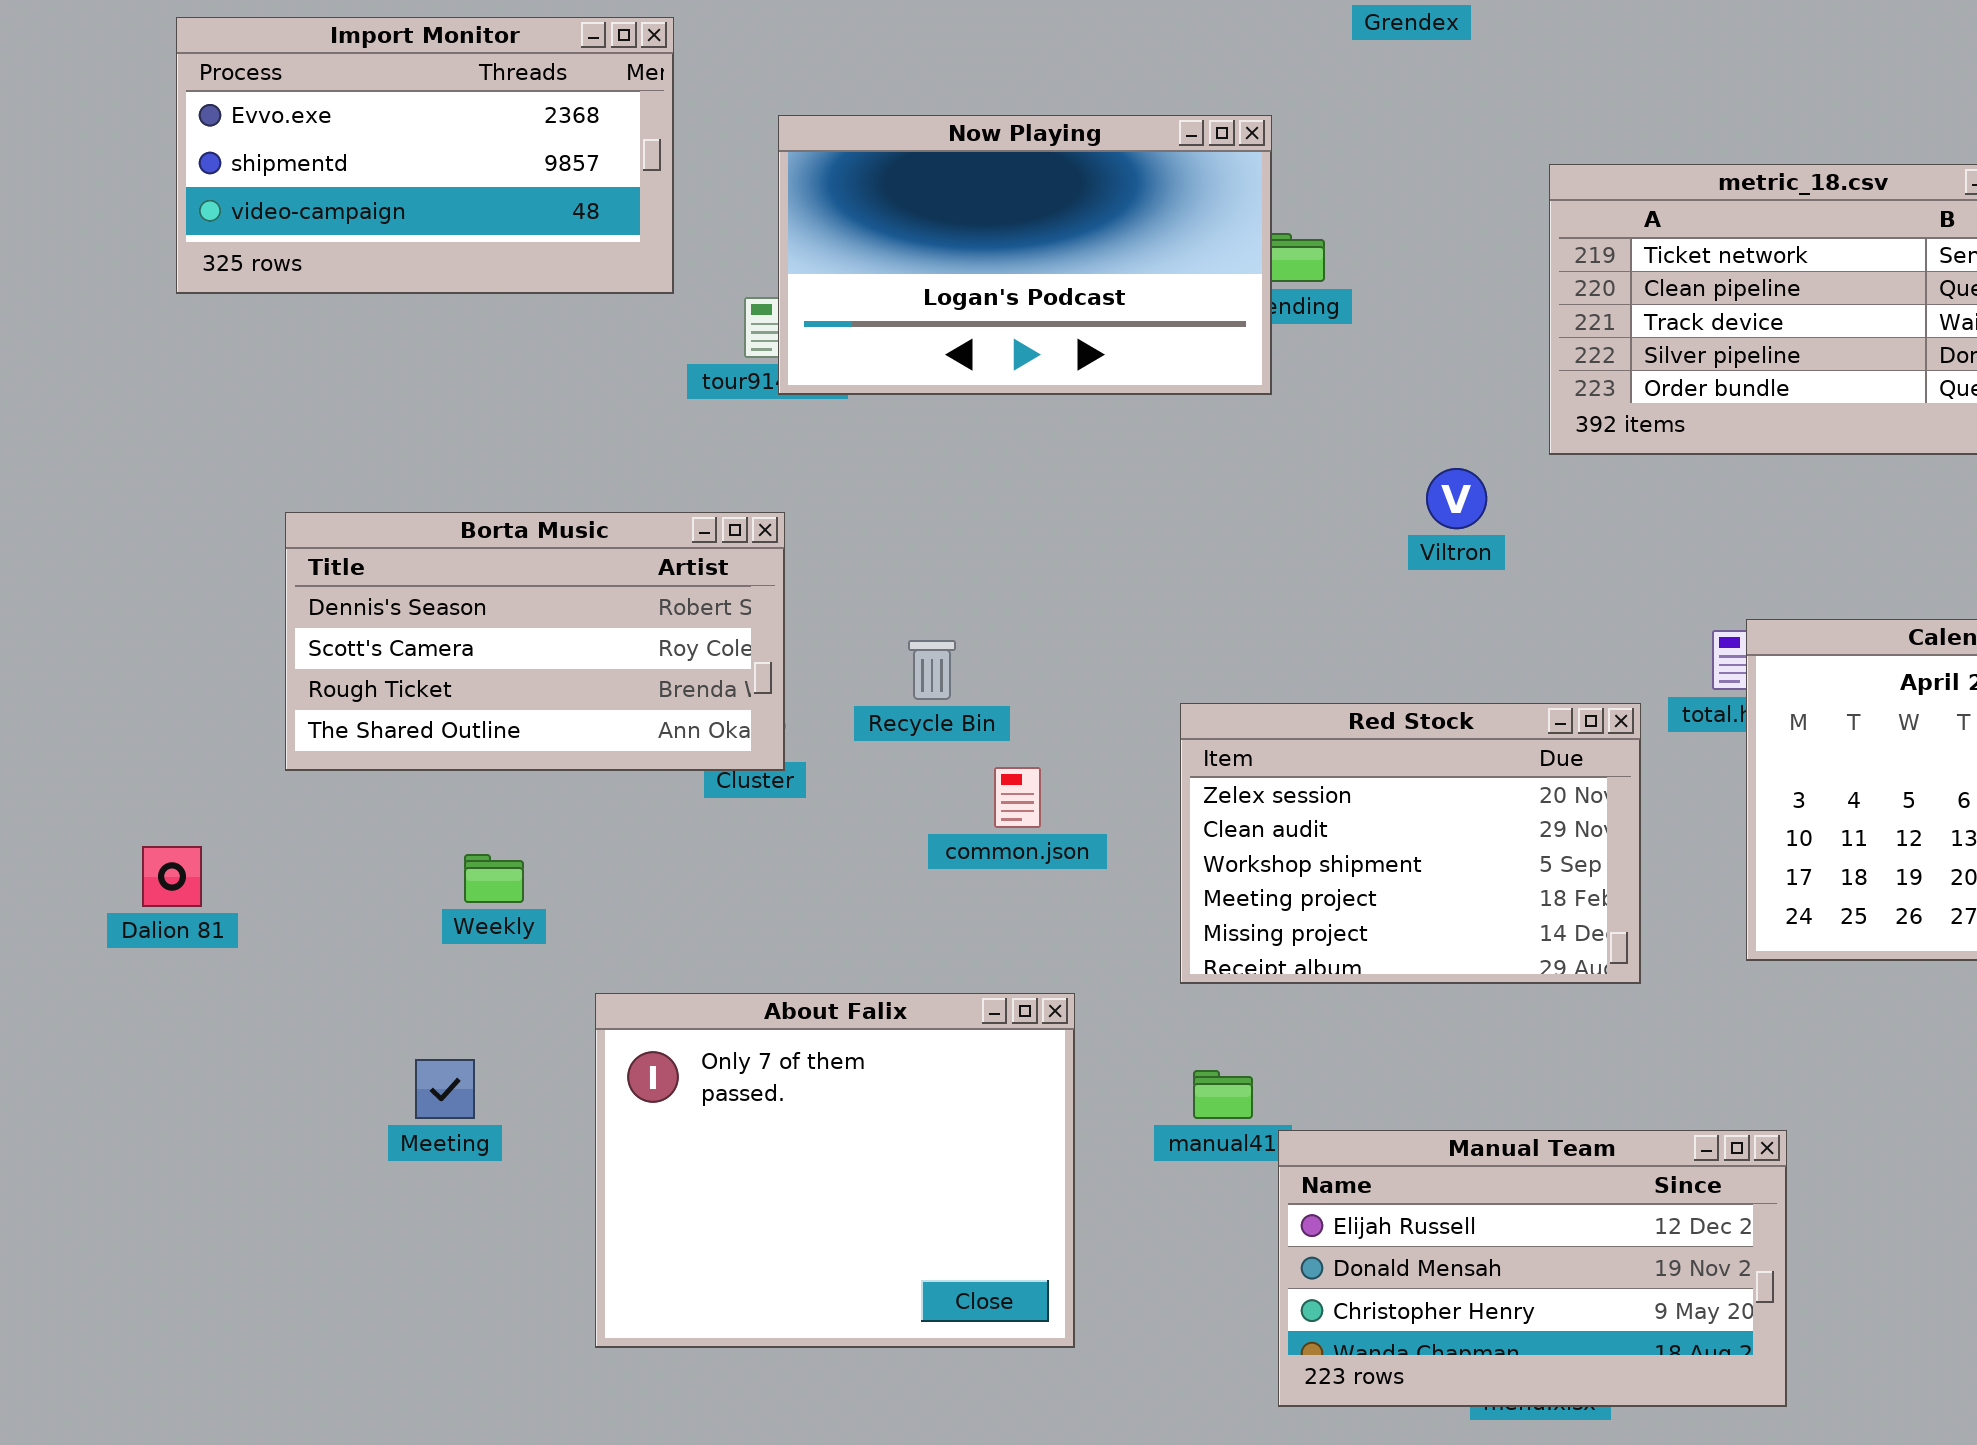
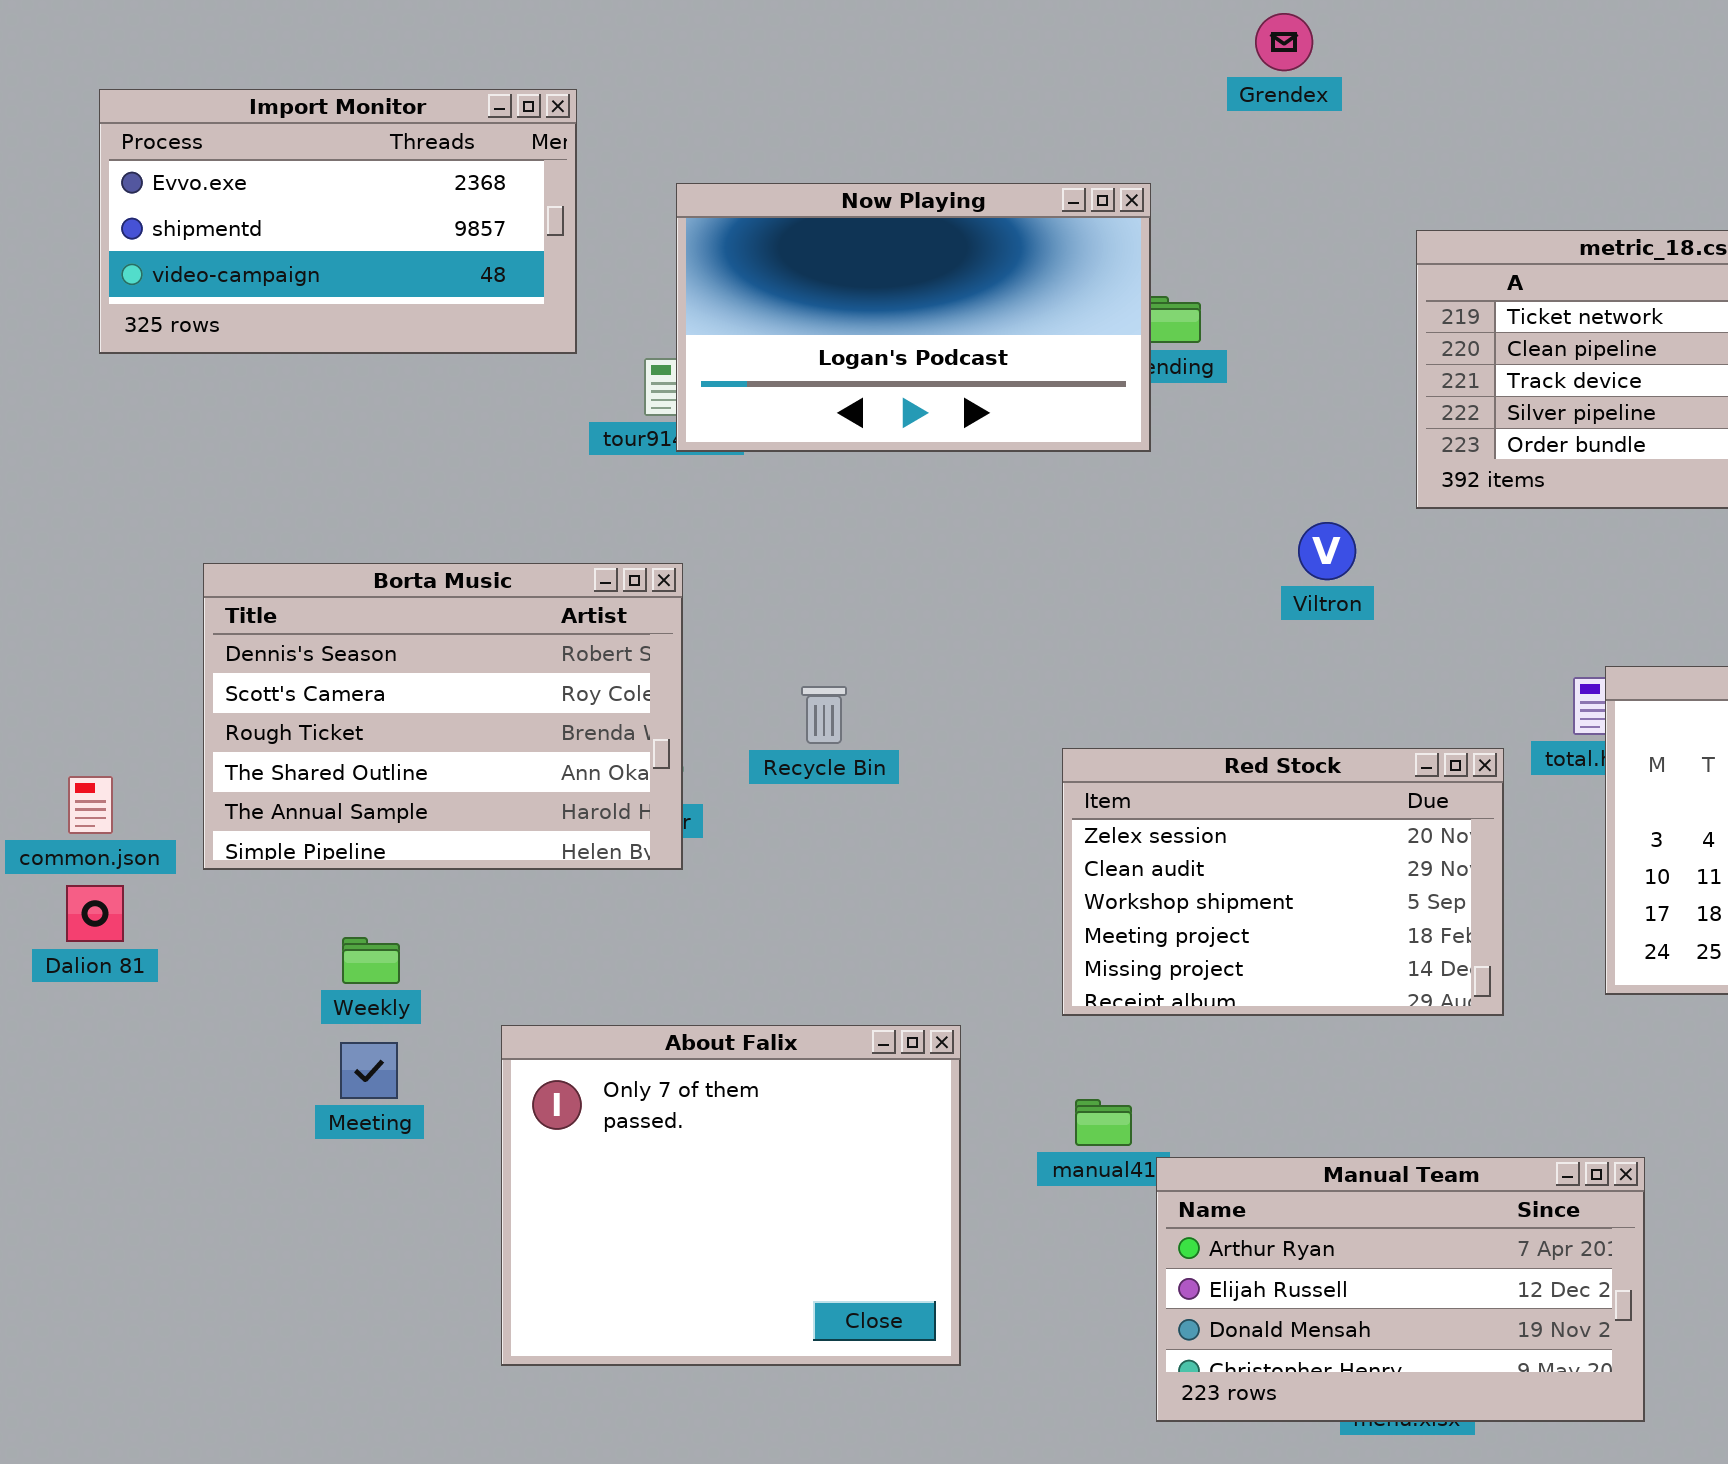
Borta Music: [285,512,785,771] -> [203,563,683,870], resized
common.json: [994,767,1041,828] -> [68,776,113,834], moved
Weekly: [464,854,524,903] -> [342,937,400,984], moved
Meeting: [415,1059,475,1119] -> [340,1042,398,1099], moved
Manual Team: [1278,1130,1787,1407] -> [1156,1157,1645,1422], scrolled up 1 row

